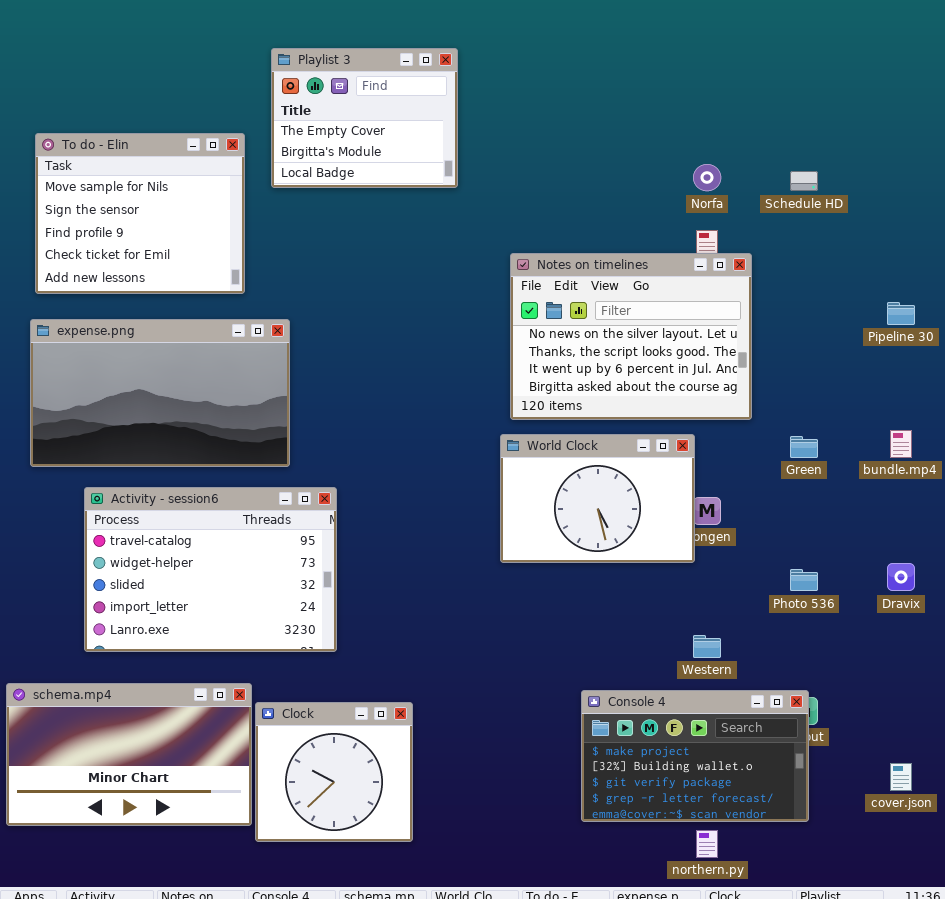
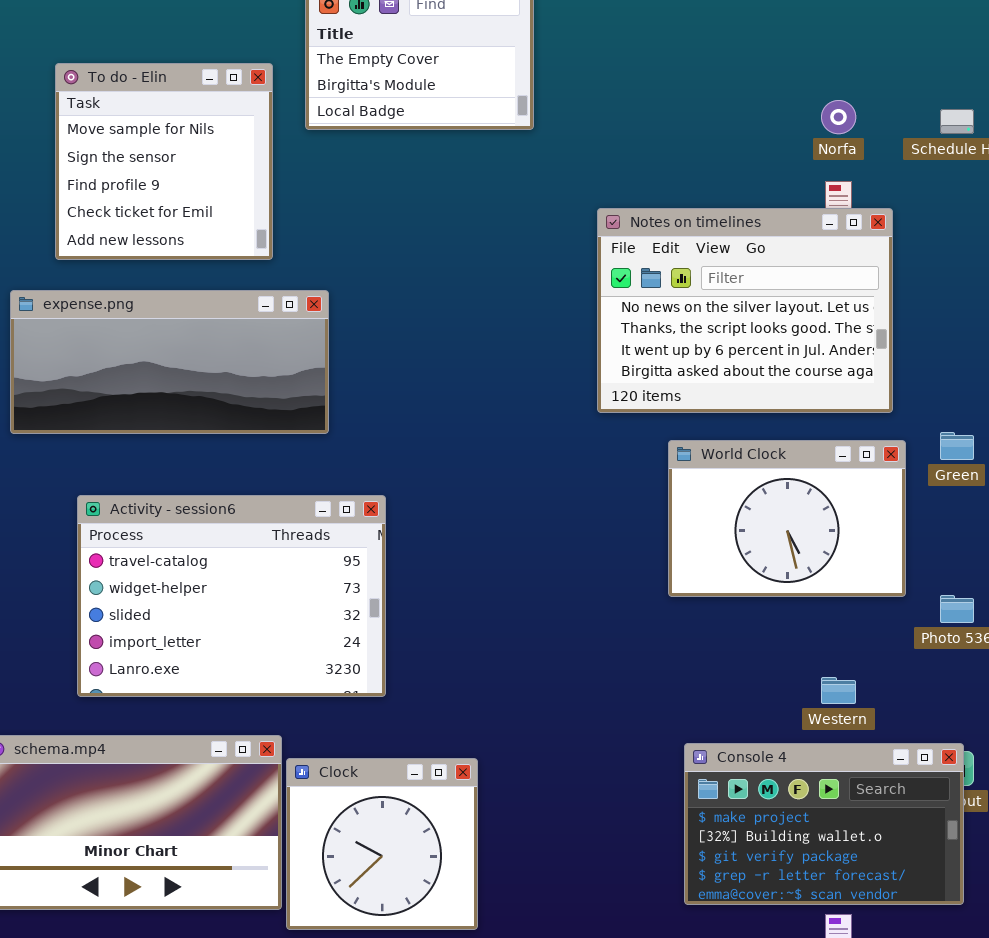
To do - Elin: [35,133,245,294] -> [55,63,273,260], resized
expense.png: [30,319,290,467] -> [10,290,329,434], resized
World Clock: [500,434,695,563] -> [668,440,906,597], moved

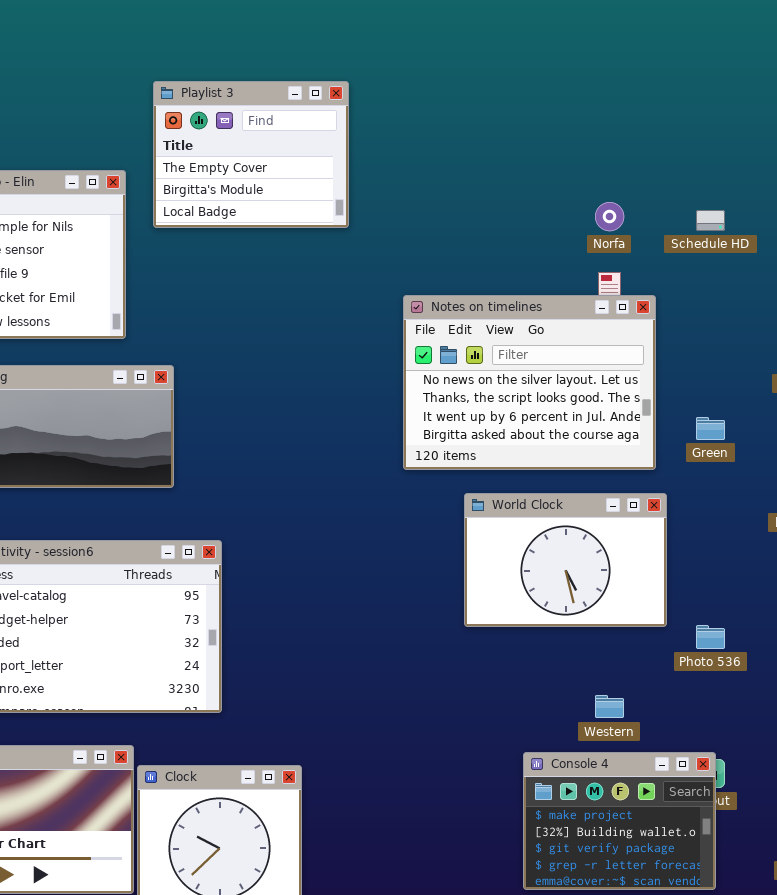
Green: [940,432,974,460] -> [696,417,725,440], moved
Console 4: [684,743,964,905] -> [523,752,716,890], resized

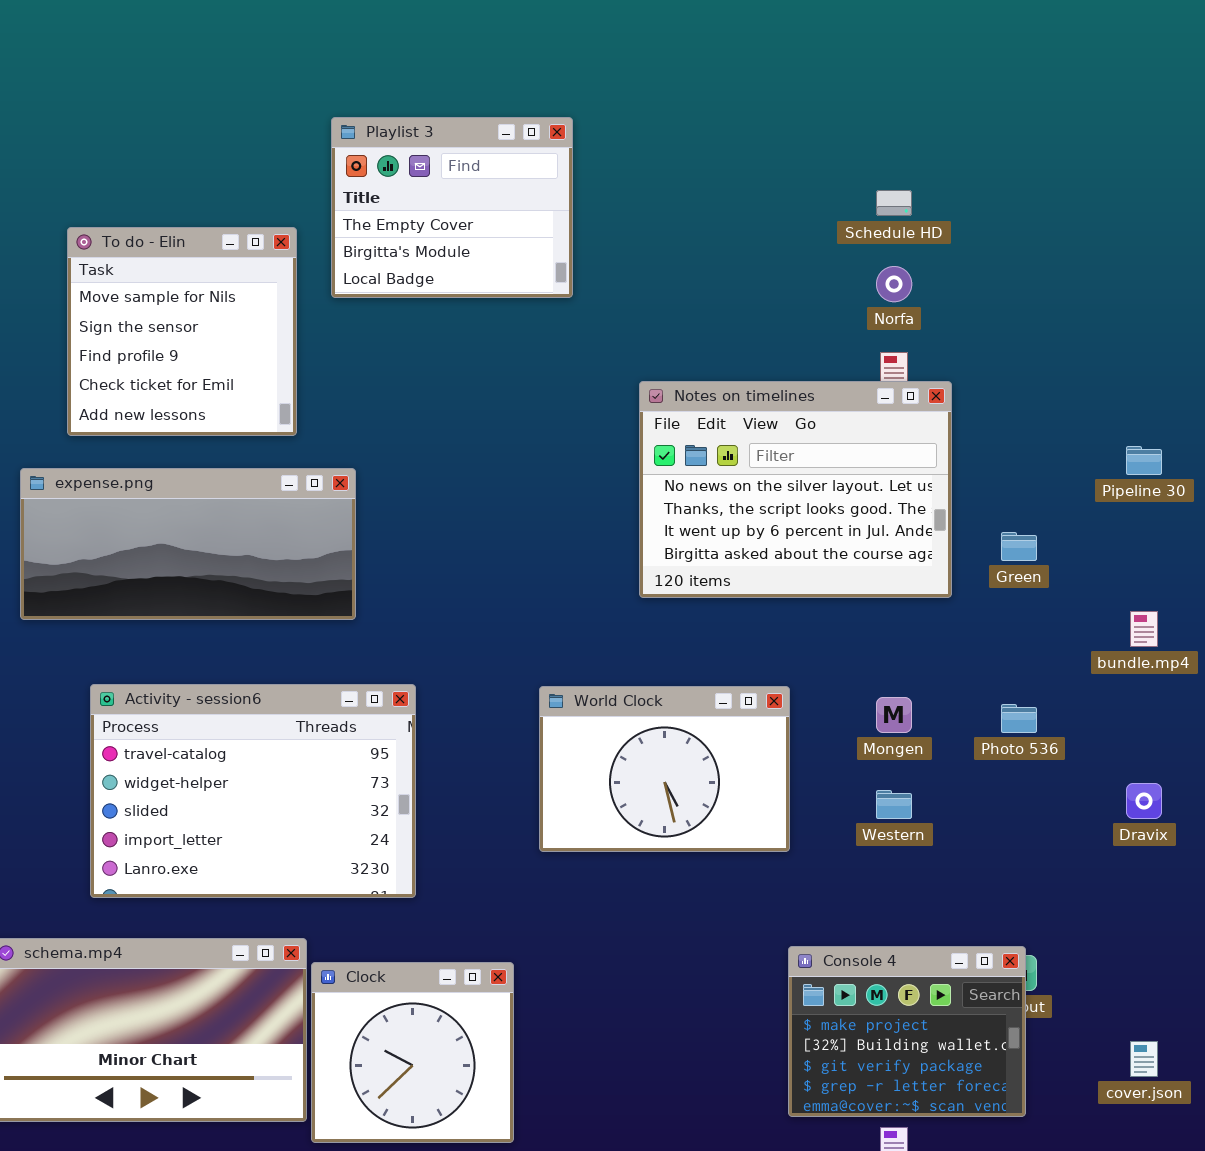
Schedule HD: [696,210,725,231] -> [876,190,912,216], moved
World Clock: [464,493,667,627] -> [539,686,790,852], moved
Photo 536: [696,625,725,649] -> [1001,704,1037,733], moved
Western: [595,695,624,718] -> [876,790,912,819], moved

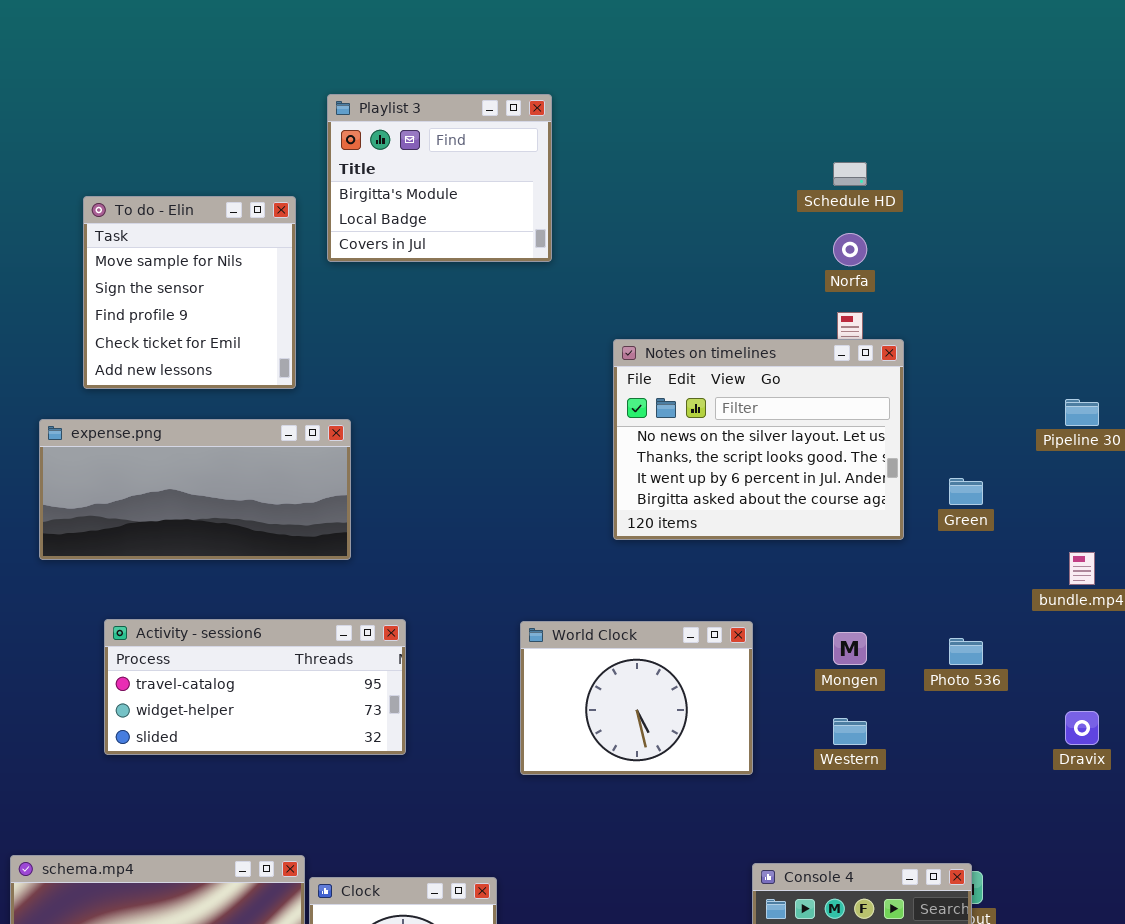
Playlist 3: [331,117,573,298] -> [327,94,552,262], scrolled down 1 row
Activity - session6: [90,684,416,898] -> [104,619,406,755], resized

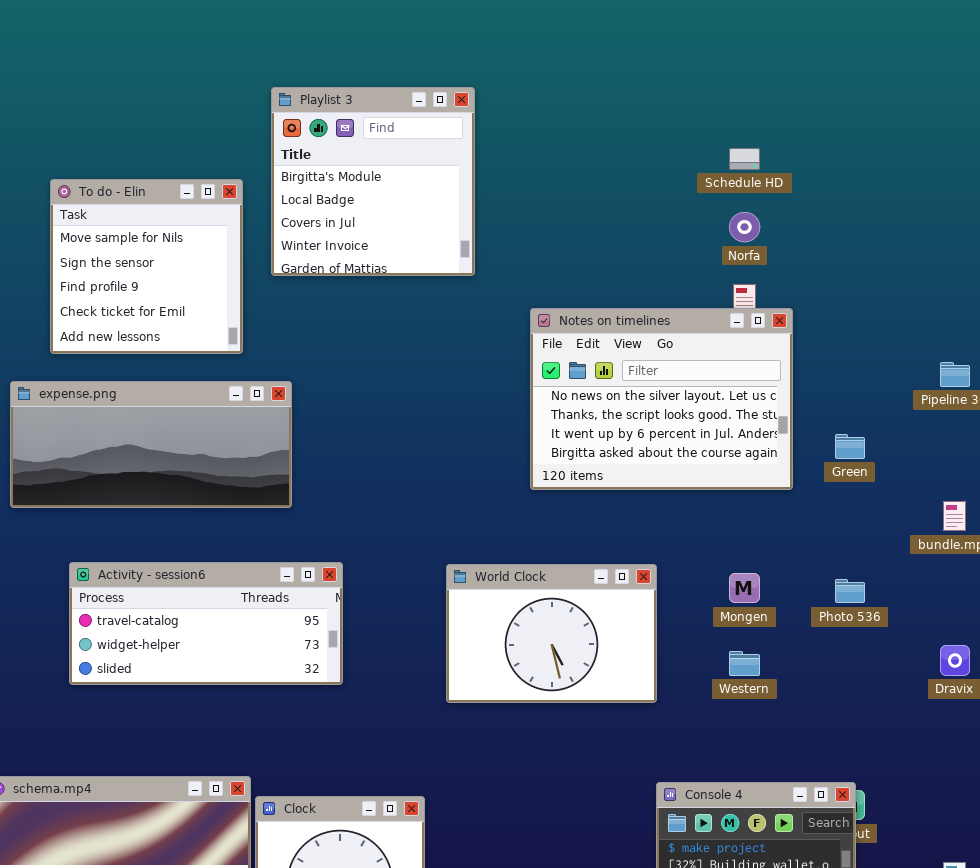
Playlist 3: [327,94,552,262] -> [271,87,475,276], resized

